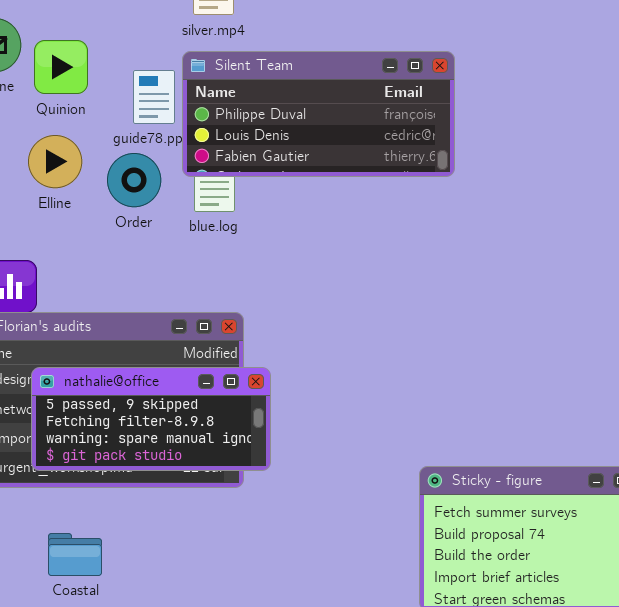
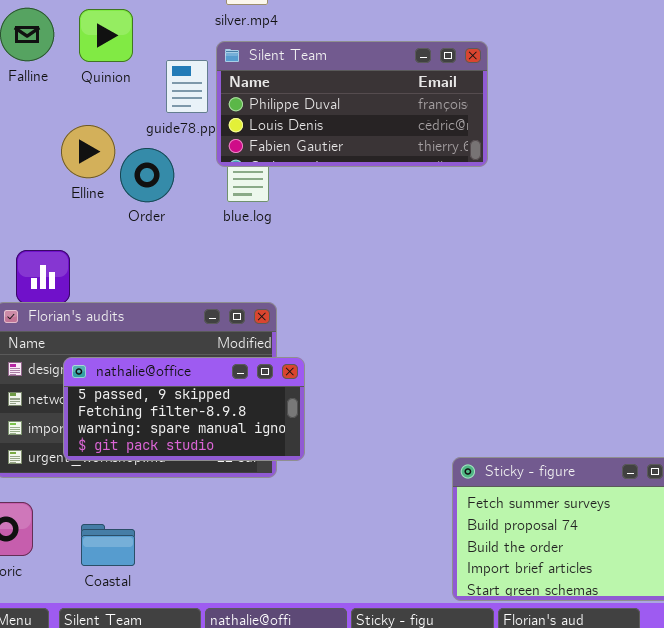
Quinion: [34,40,88,94] -> [79,9,133,62], moved
Order: [107,153,161,207] -> [120,148,174,202], moved

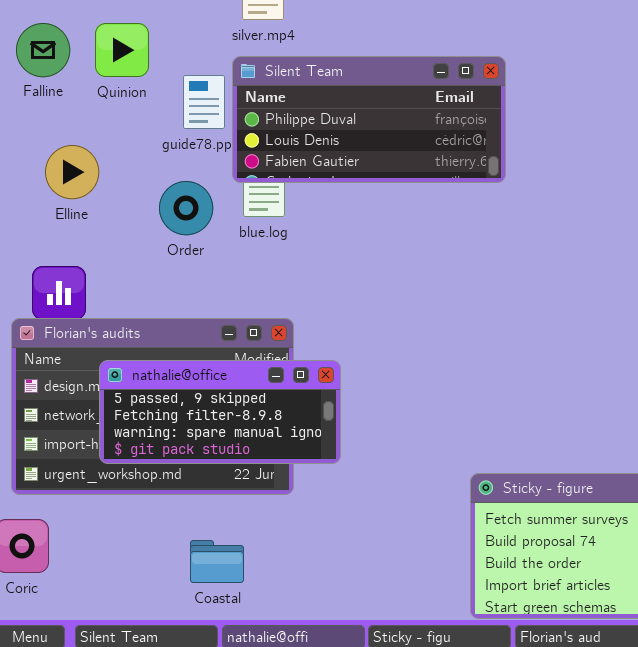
Elline: [61,125,115,178] -> [45,145,99,199], moved
Order: [120,148,174,202] -> [159,181,213,235], moved
nathalie@office: [63,357,305,461] -> [99,360,341,464], moved
Coastal: [81,524,135,566] -> [190,540,244,583], moved

